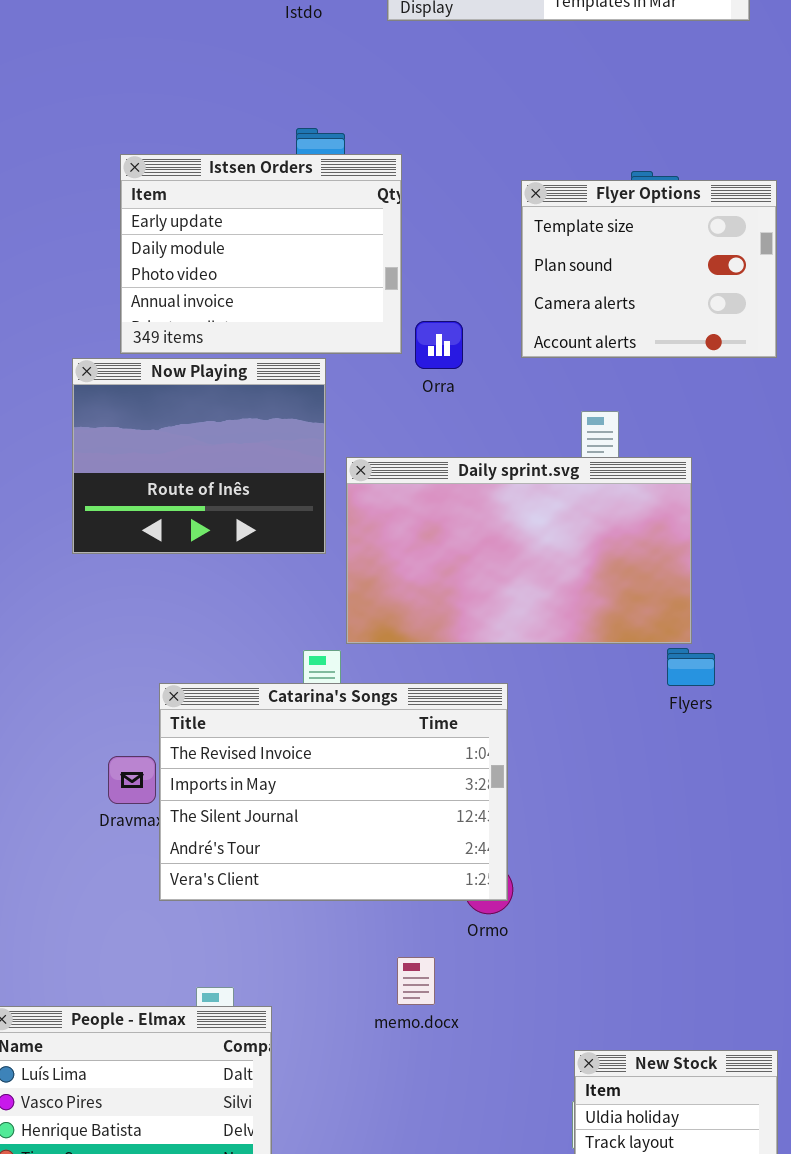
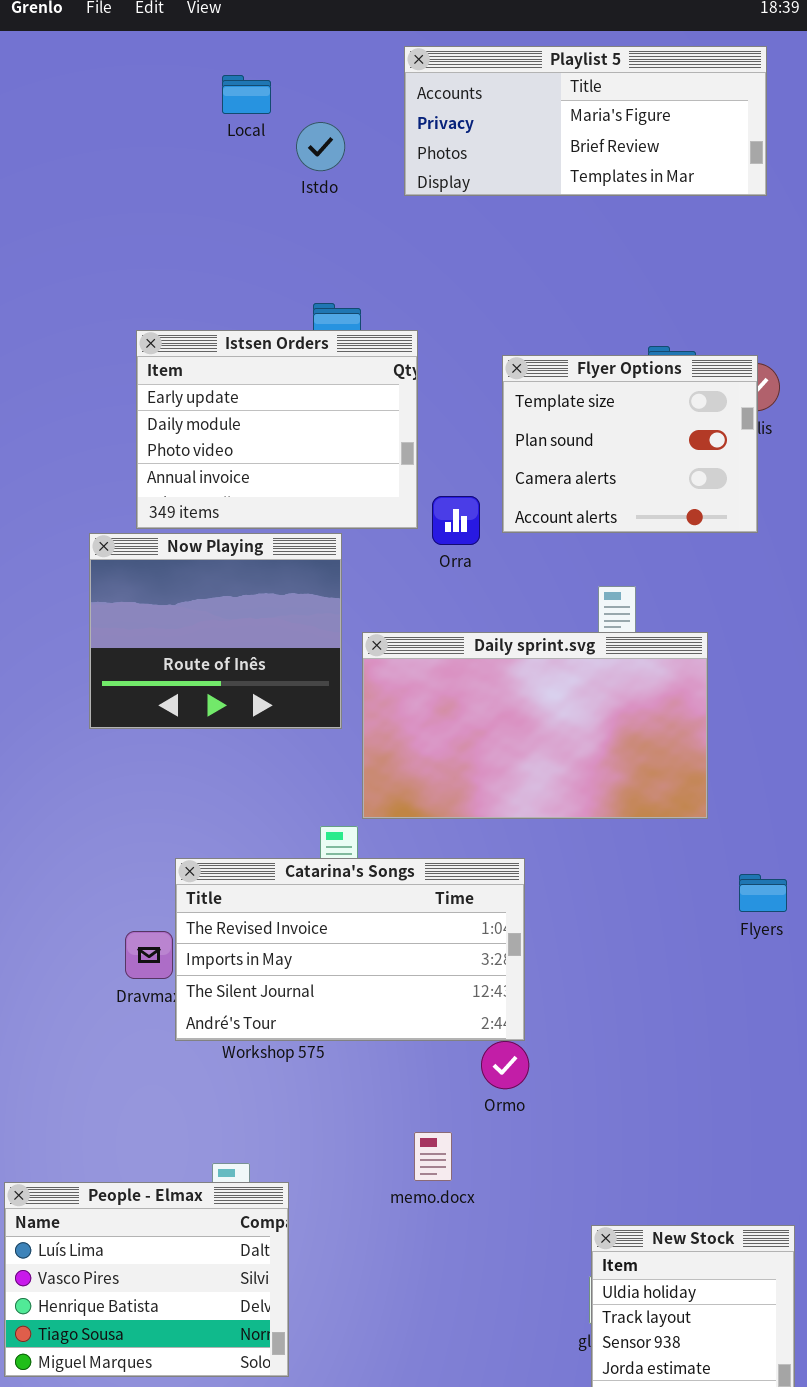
Flyer Options: [521,180,777,358] -> [502,355,758,533], moved
Flyers: [667,648,715,686] -> [739,874,787,912], moved
Catarina's Songs: [159,683,508,901] -> [175,858,525,1041], resized

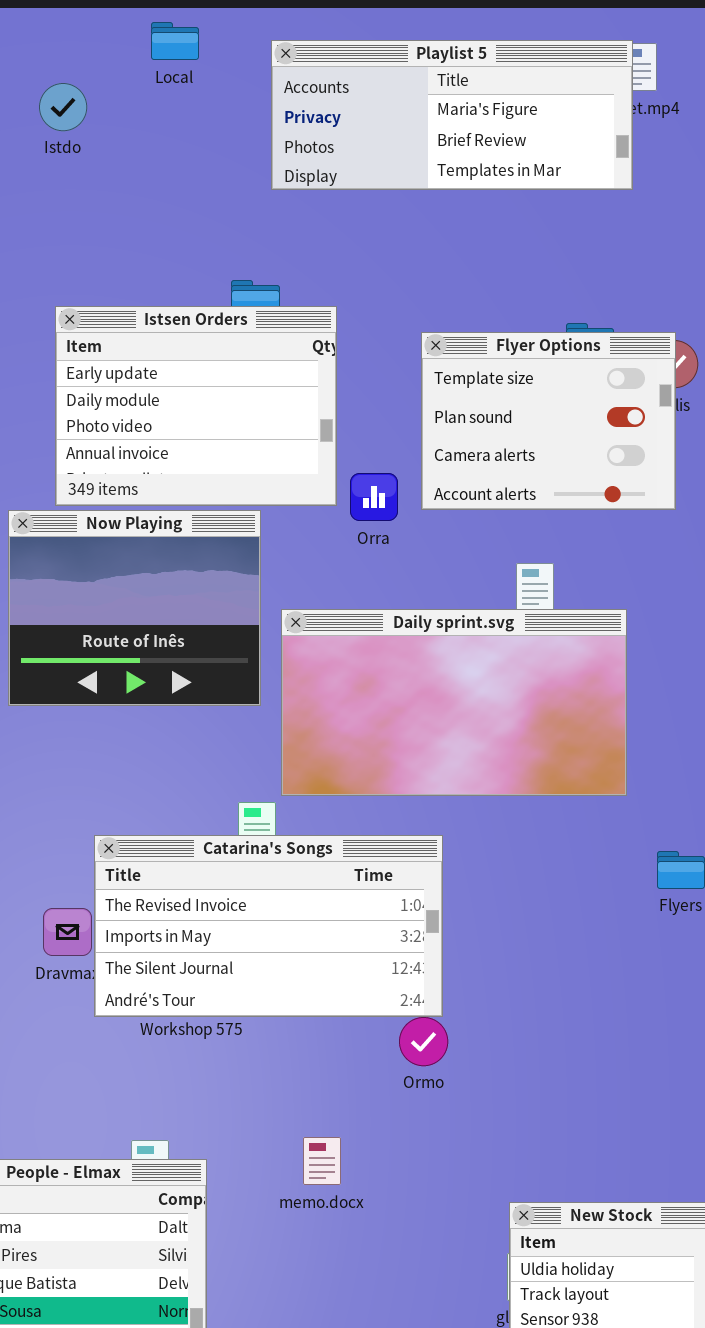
Playlist 5: [404,46,767,196] -> [271,40,633,190], moved
Local: [222,75,271,114] -> [151,22,199,60], moved
Istdo: [296,122,345,171] -> [39,83,87,131], moved
memo.docx: [414,1132,452,1181] -> [303,1137,341,1185], moved

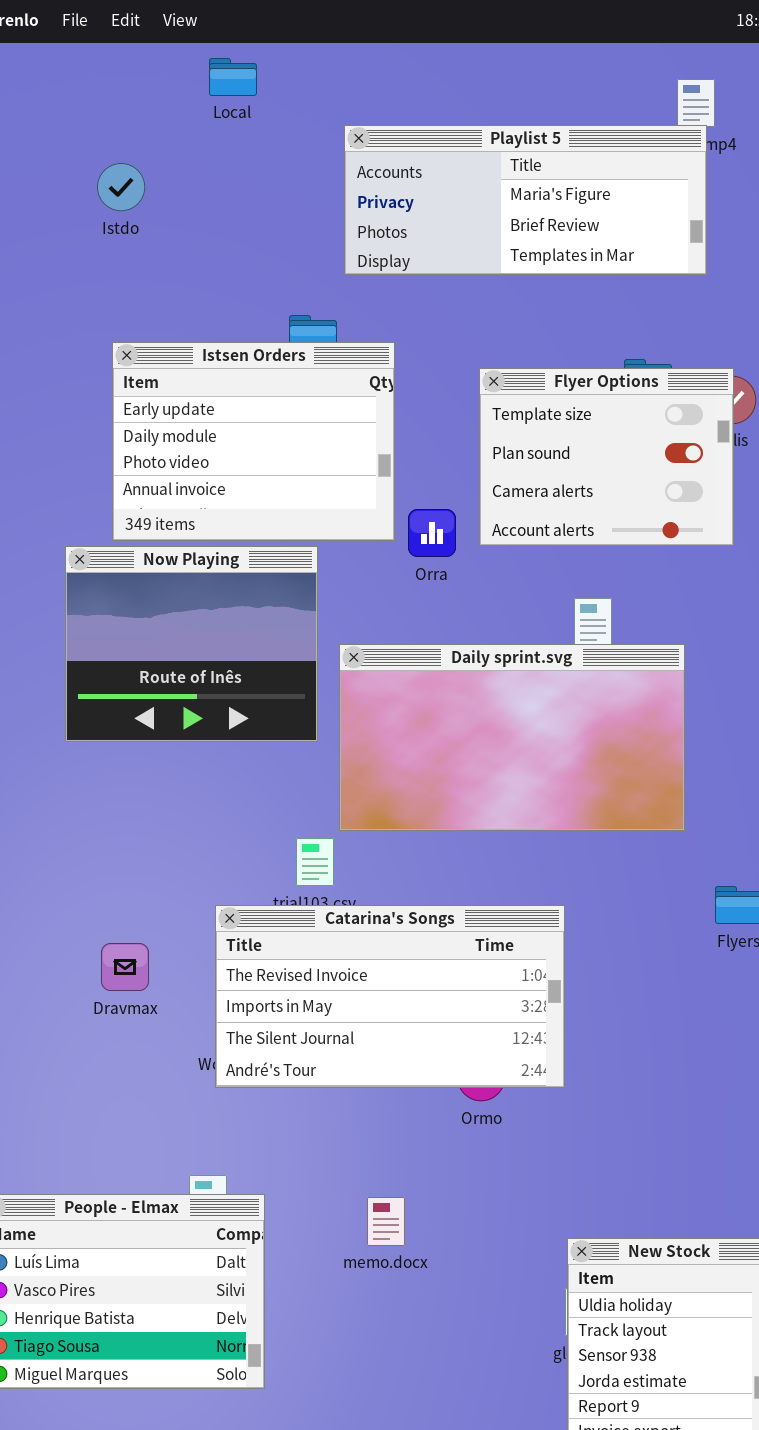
Playlist 5: [271,40,633,190] -> [344,125,707,275], moved
Istdo: [39,83,87,131] -> [97,163,145,211], moved
Catarina's Songs: [94,835,443,1017] -> [215,905,565,1088], moved
memo.docx: [303,1137,341,1185] -> [367,1197,405,1246], moved

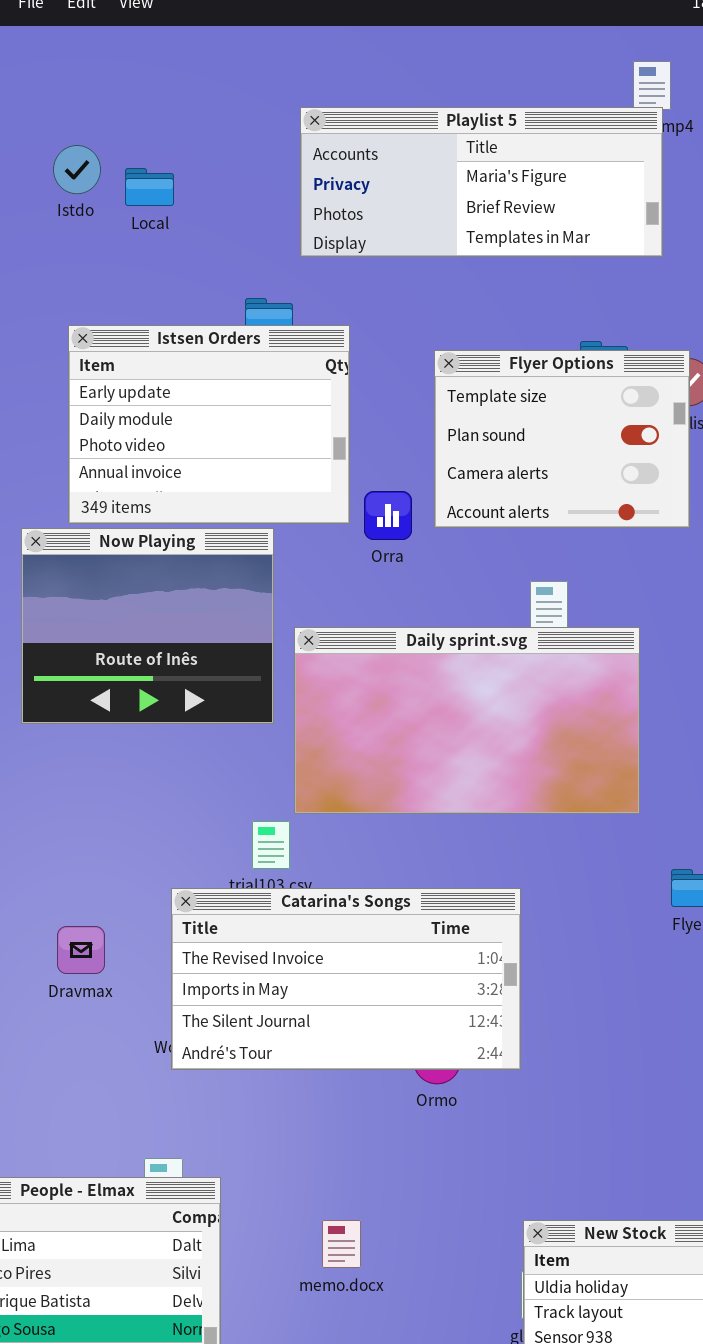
Local: [209,58,257,96] -> [125,168,174,206], moved
memo.docx: [367,1197,405,1246] -> [322,1220,361,1268], moved

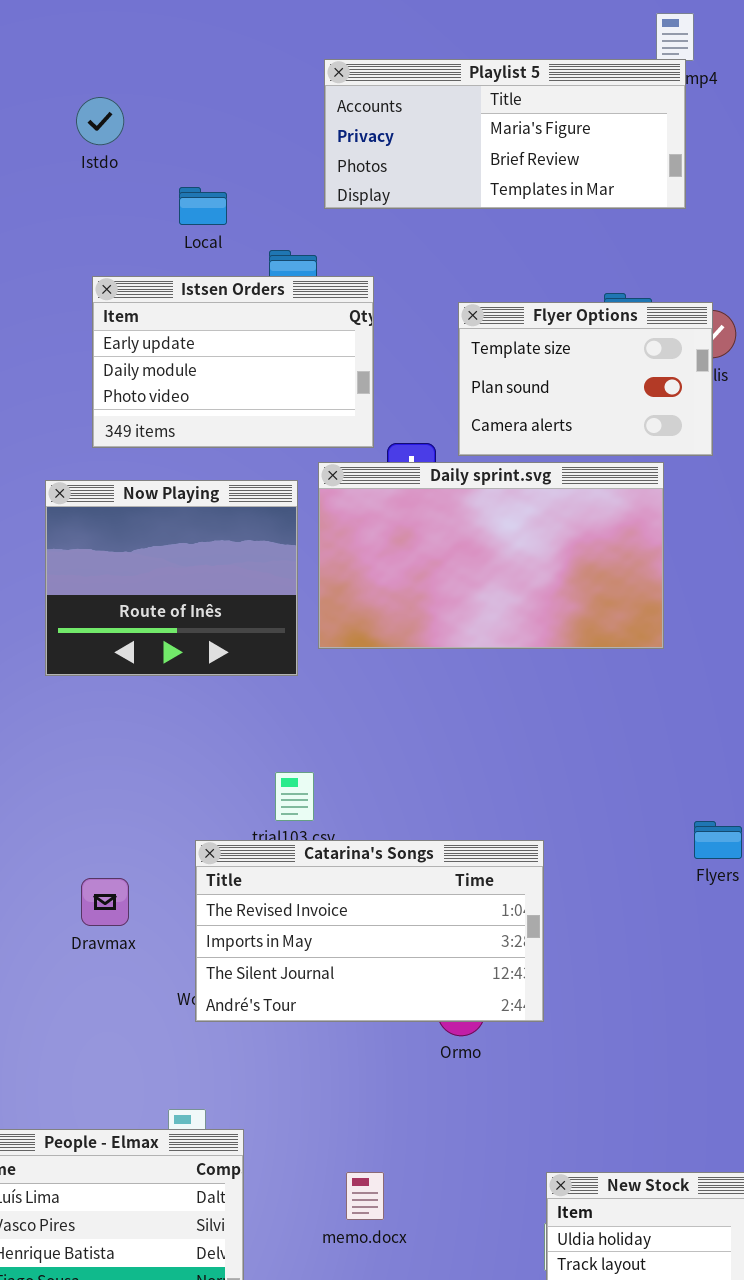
Local: [125,168,174,206] -> [179,187,227,225], moved
Istsen Orders: [68,325,350,524] -> [92,276,374,448], resized
Flyer Options: [434,350,690,528] -> [458,302,713,456], resized
Daily sprint.svg: [294,627,640,814] -> [318,462,664,649], moved

